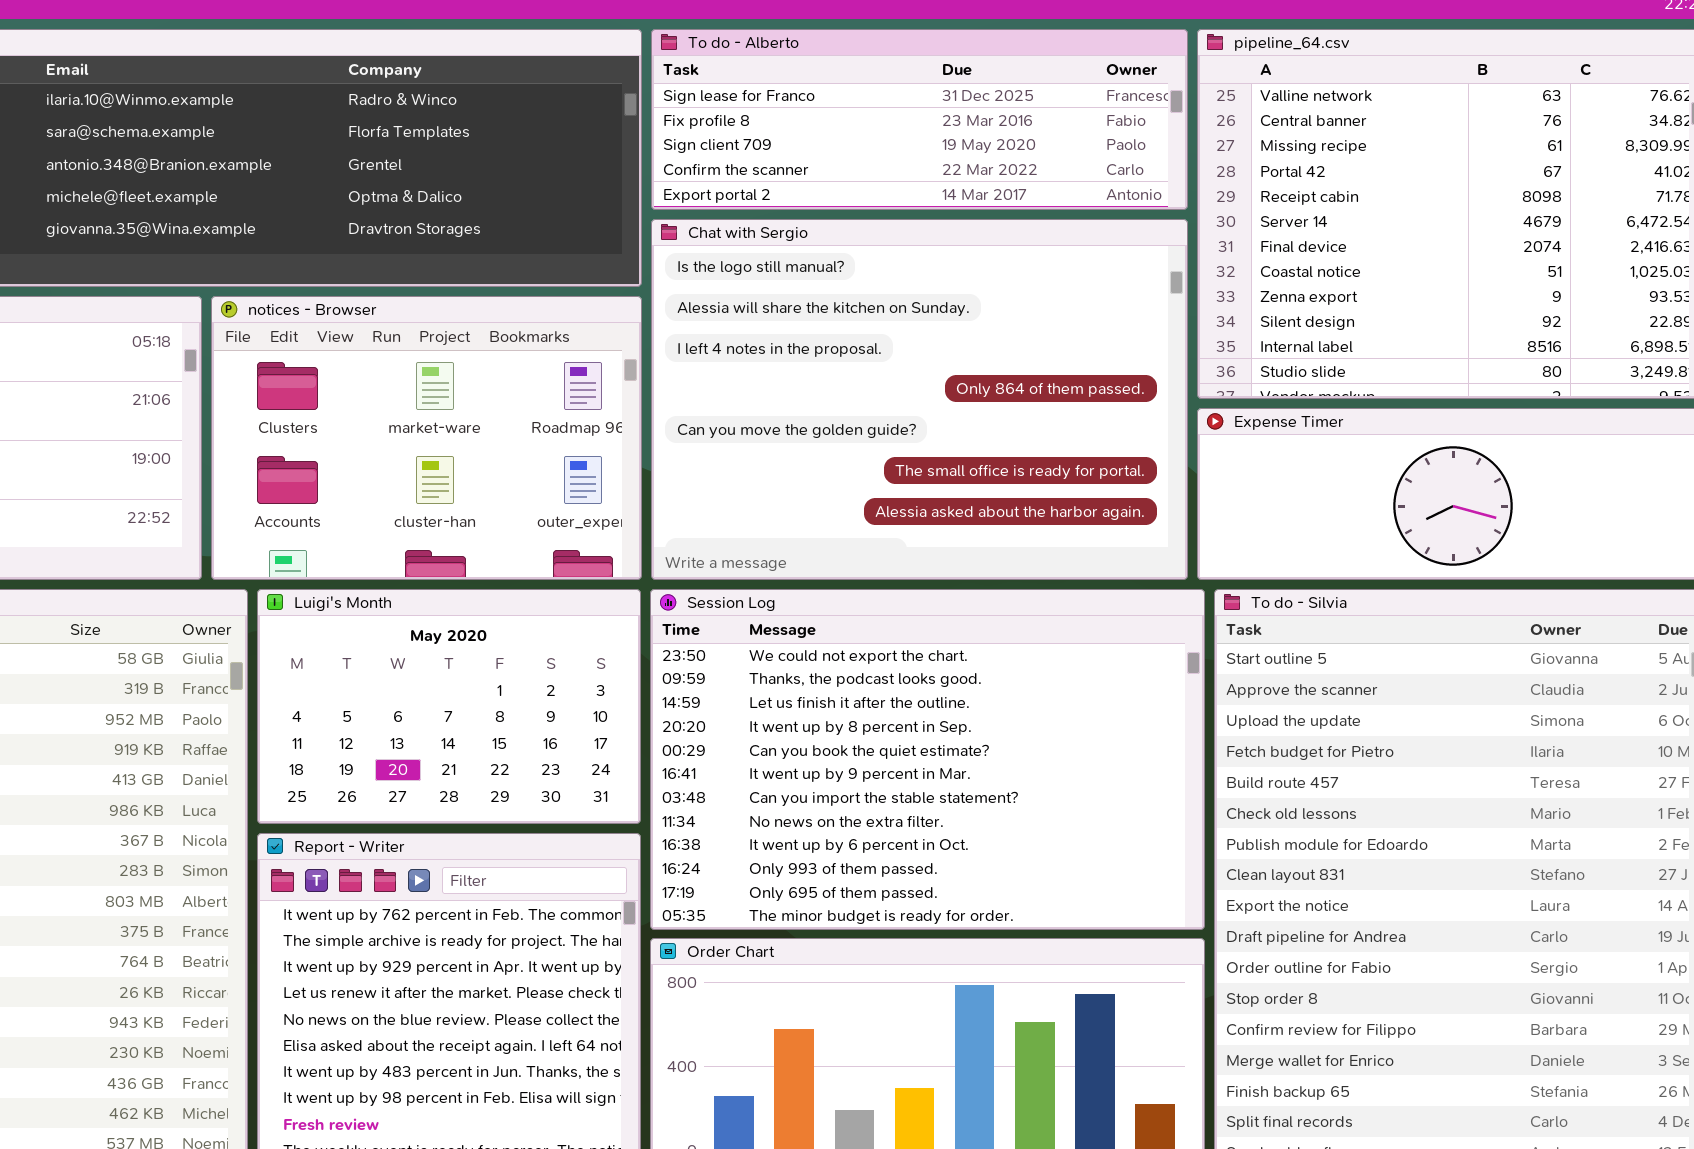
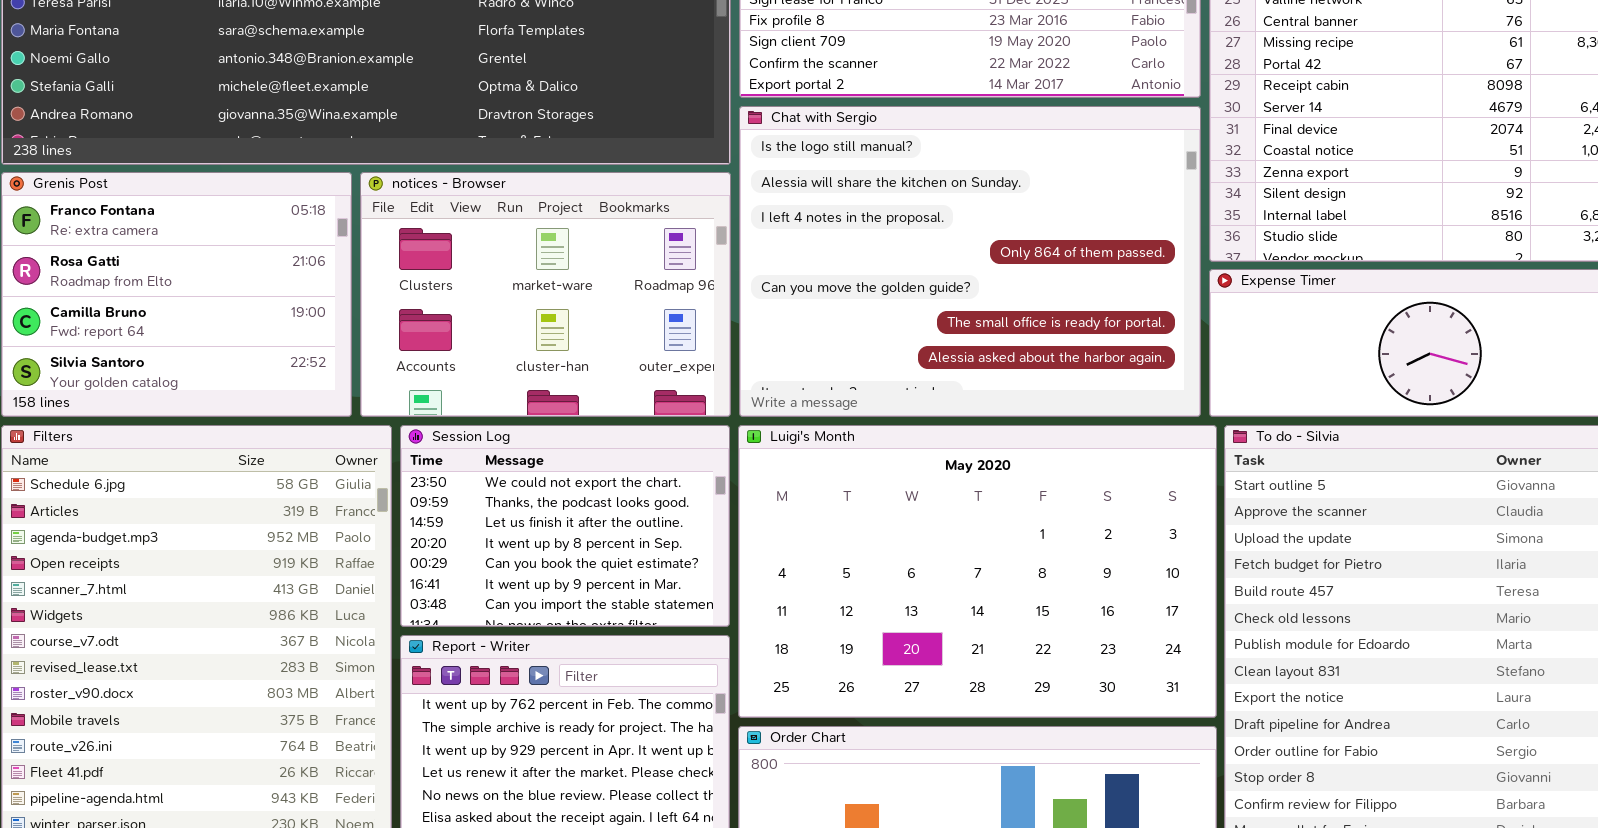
Luigi's Month: [257,589,641,824] -> [738,425,1217,718], moved, resized
Session Log: [650,589,1205,930] -> [400,425,730,627], moved, resized

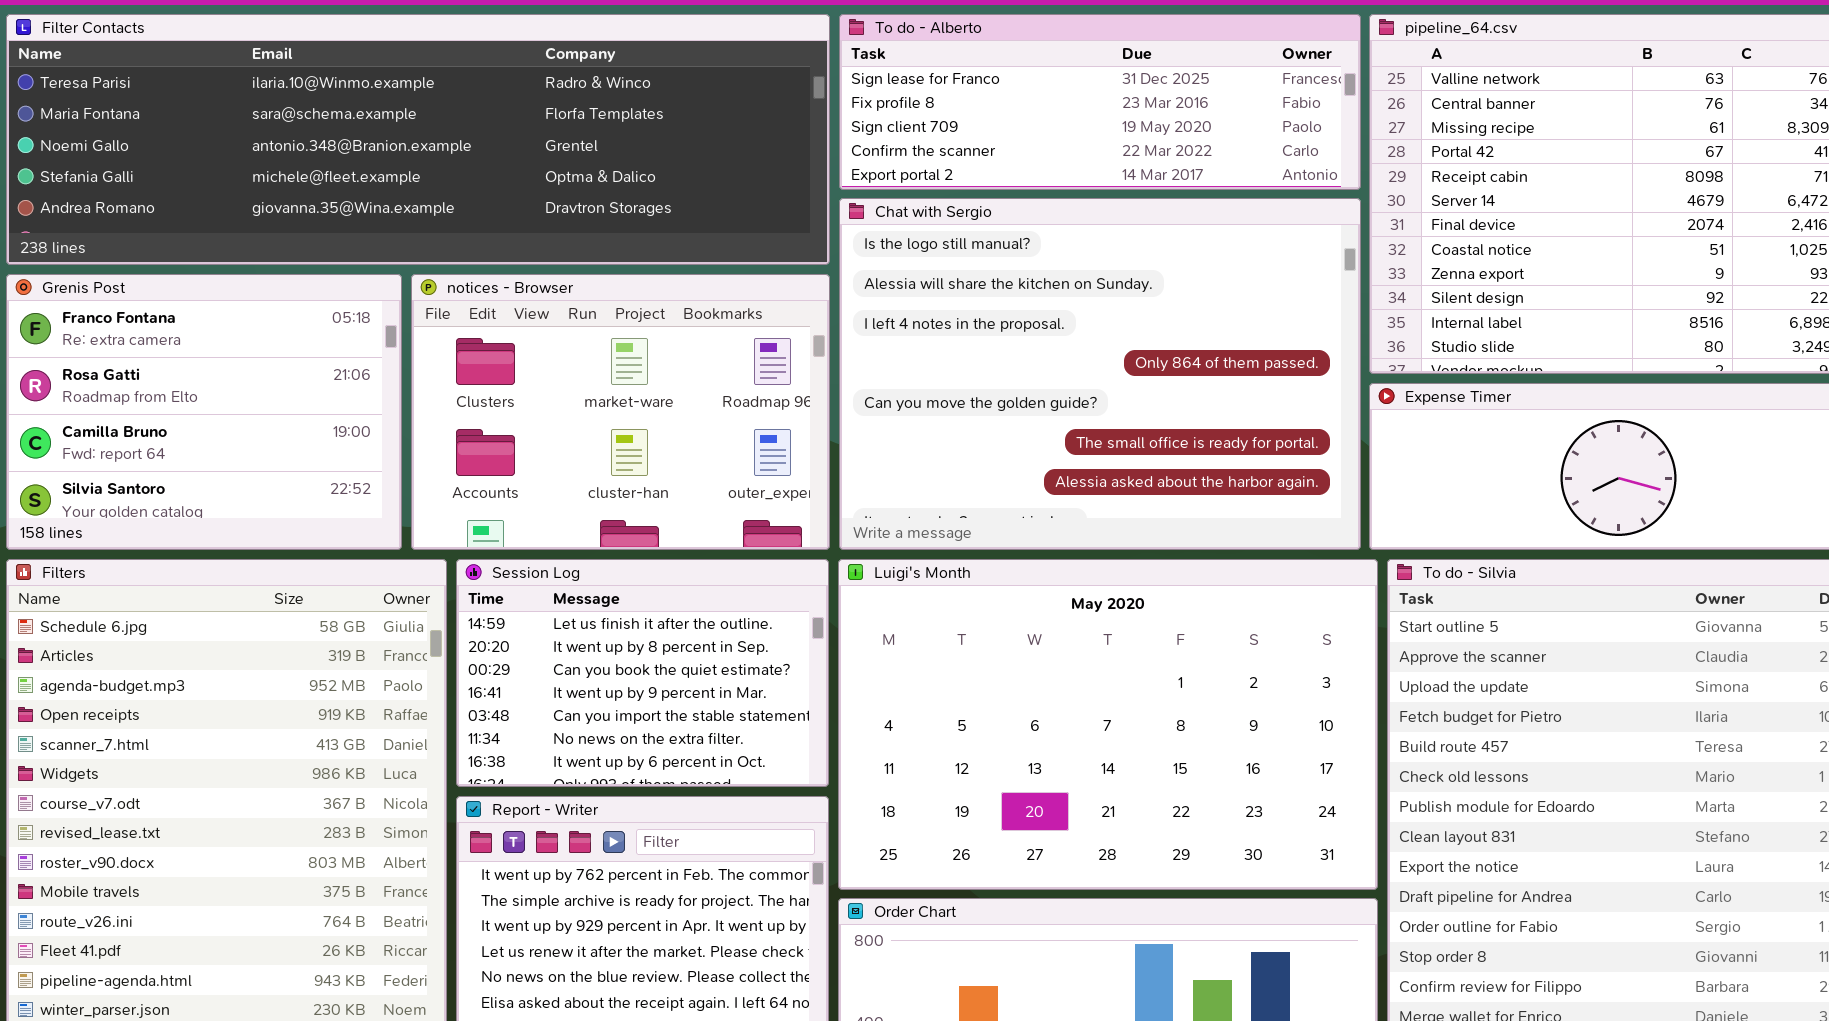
Session Log: [400,425,730,627] -> [456,559,829,787], scrolled down 2 rows

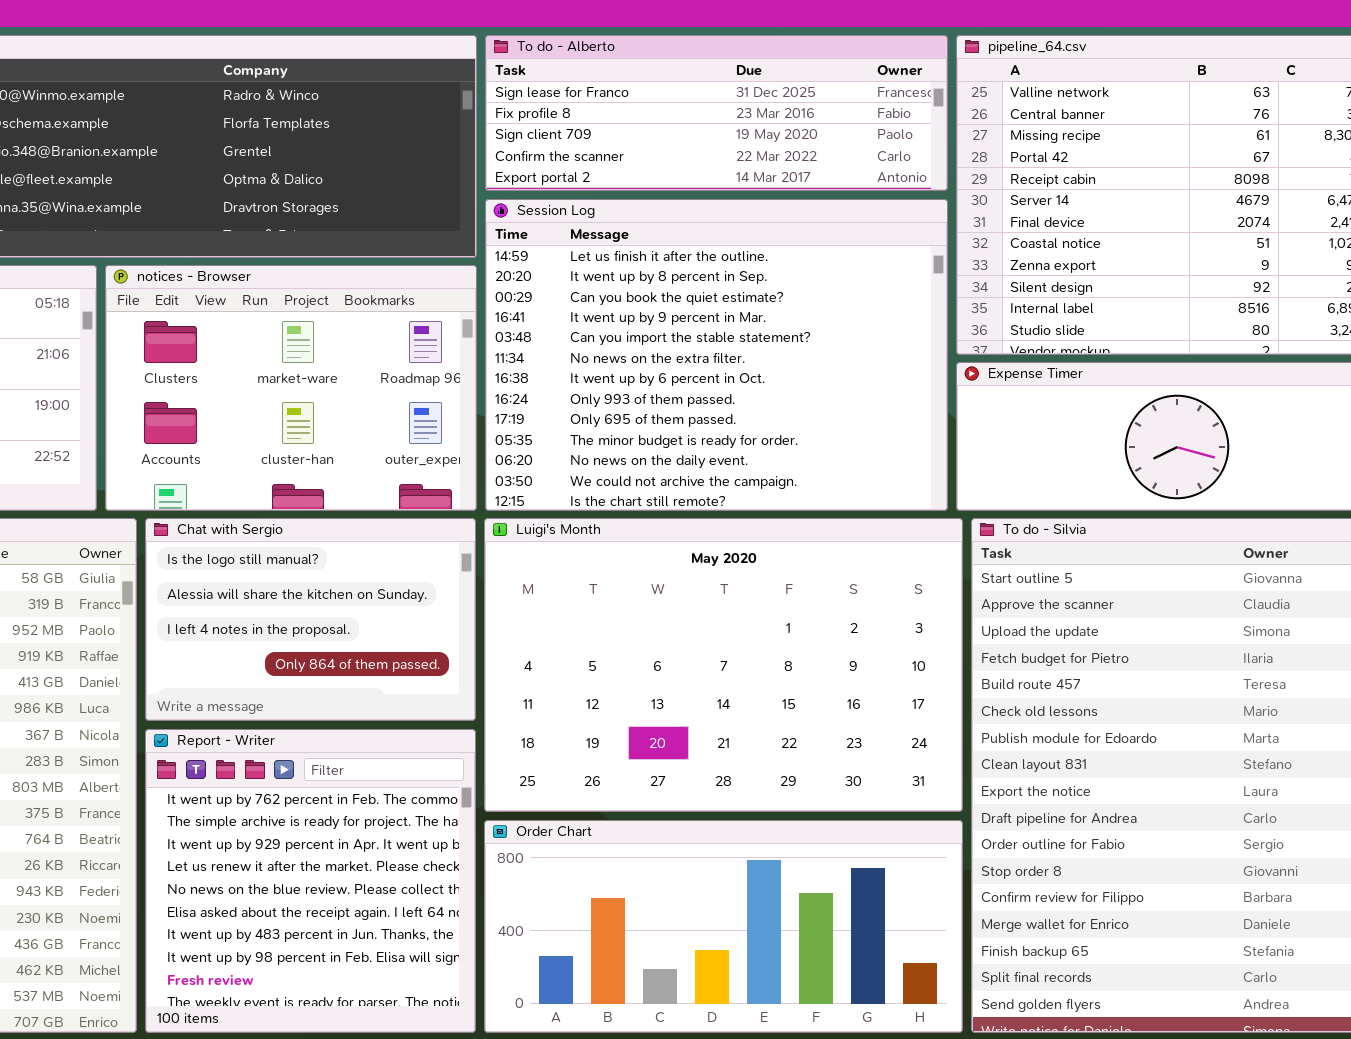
Chat with Sergio: [839,198,1361,550] -> [145,518,476,721], moved, resized
Session Log: [456,559,829,787] -> [485,199,948,511], moved, resized

